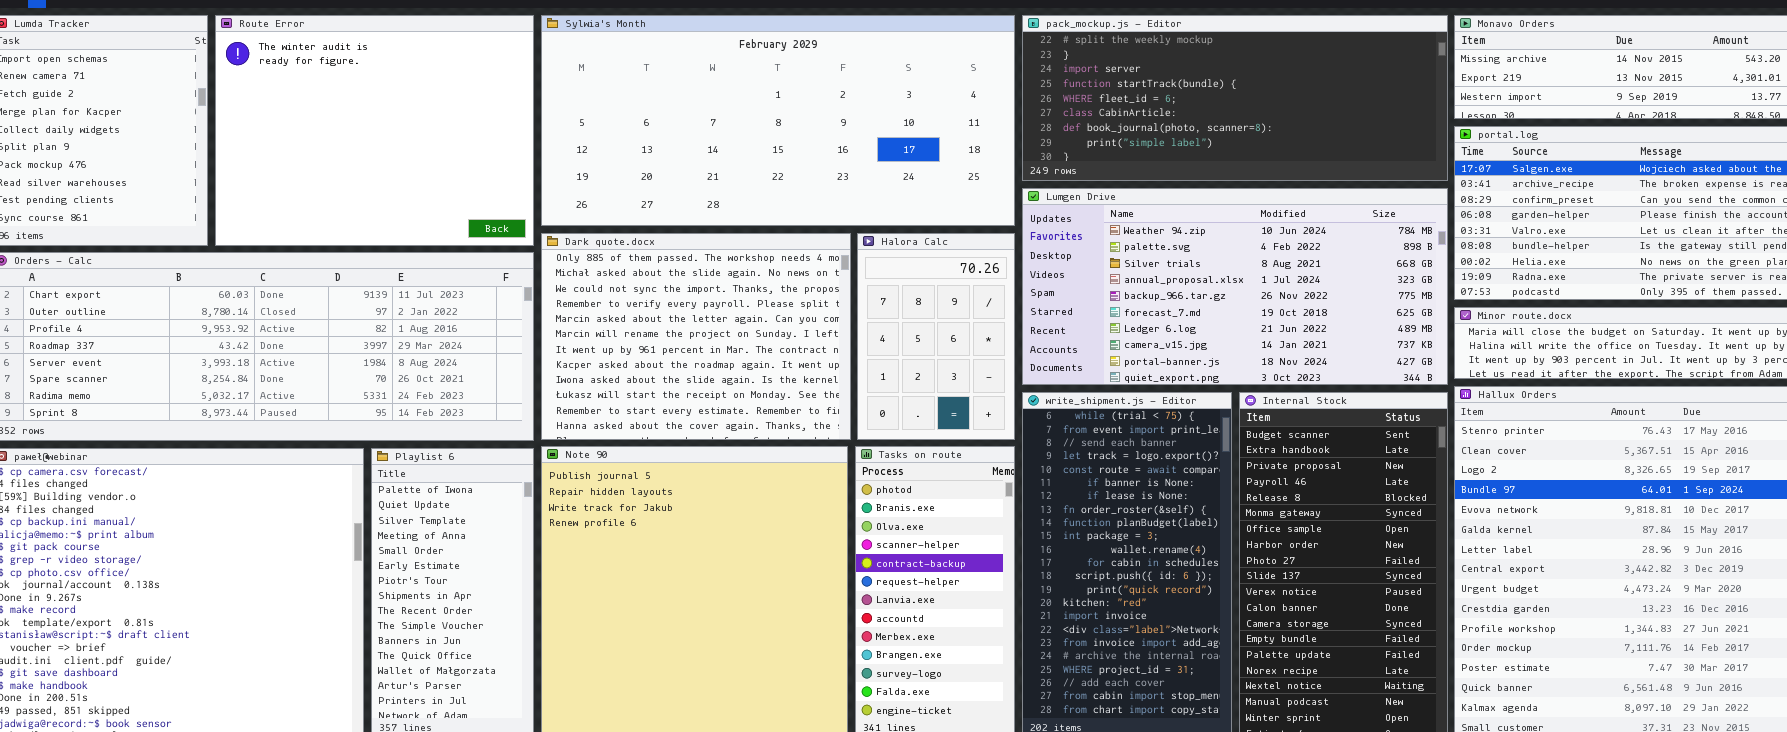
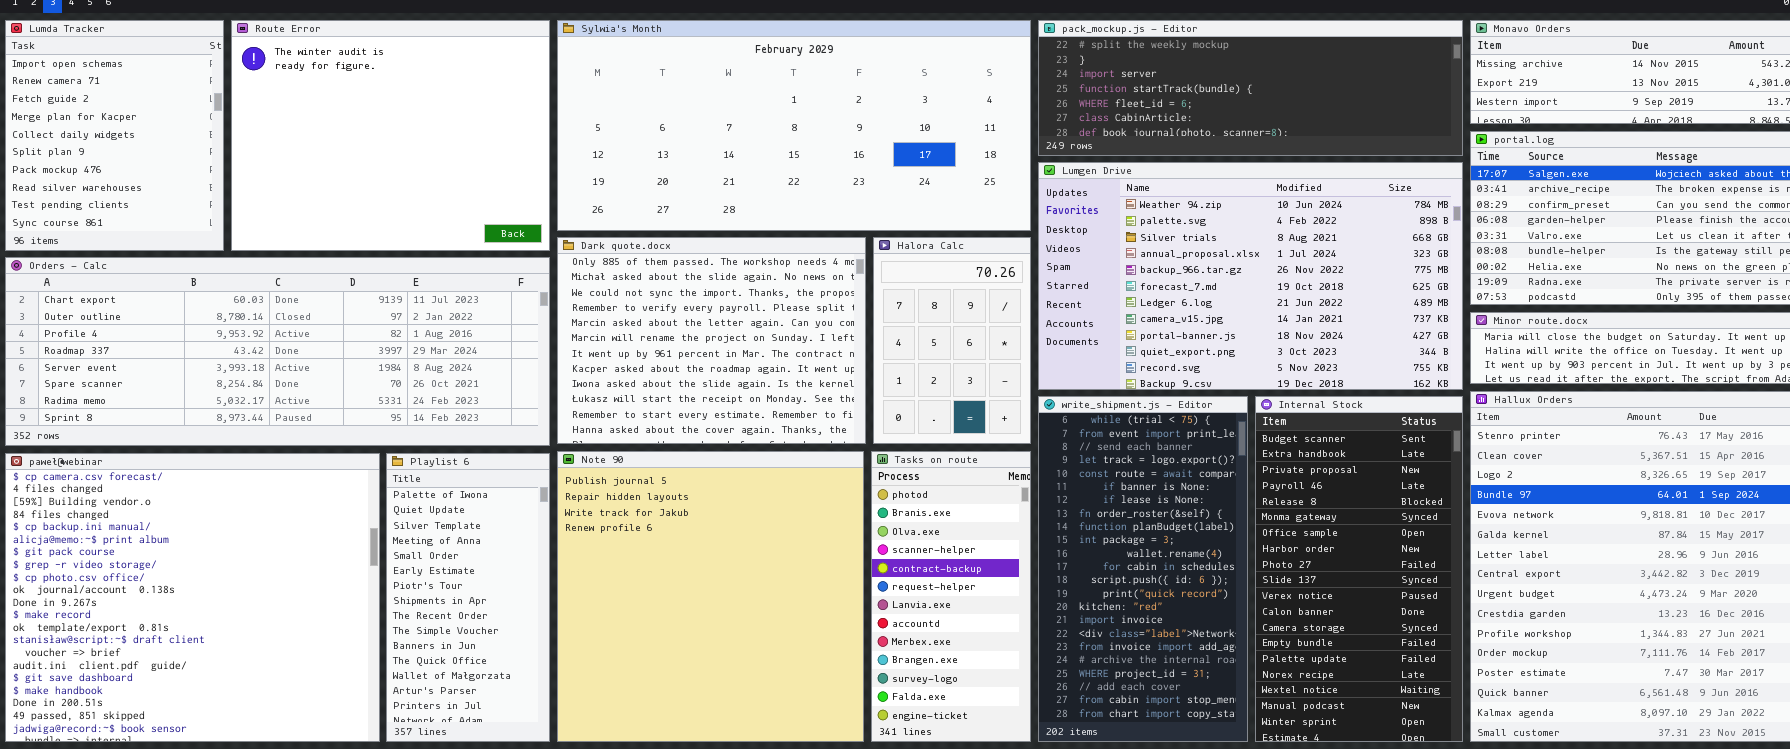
pack_mockup.js - Editor: [1022,15,1448,181] -> [1038,20,1463,156], resized
Lumgen Drive: [1022,188,1448,385] -> [1038,162,1463,390], resized

